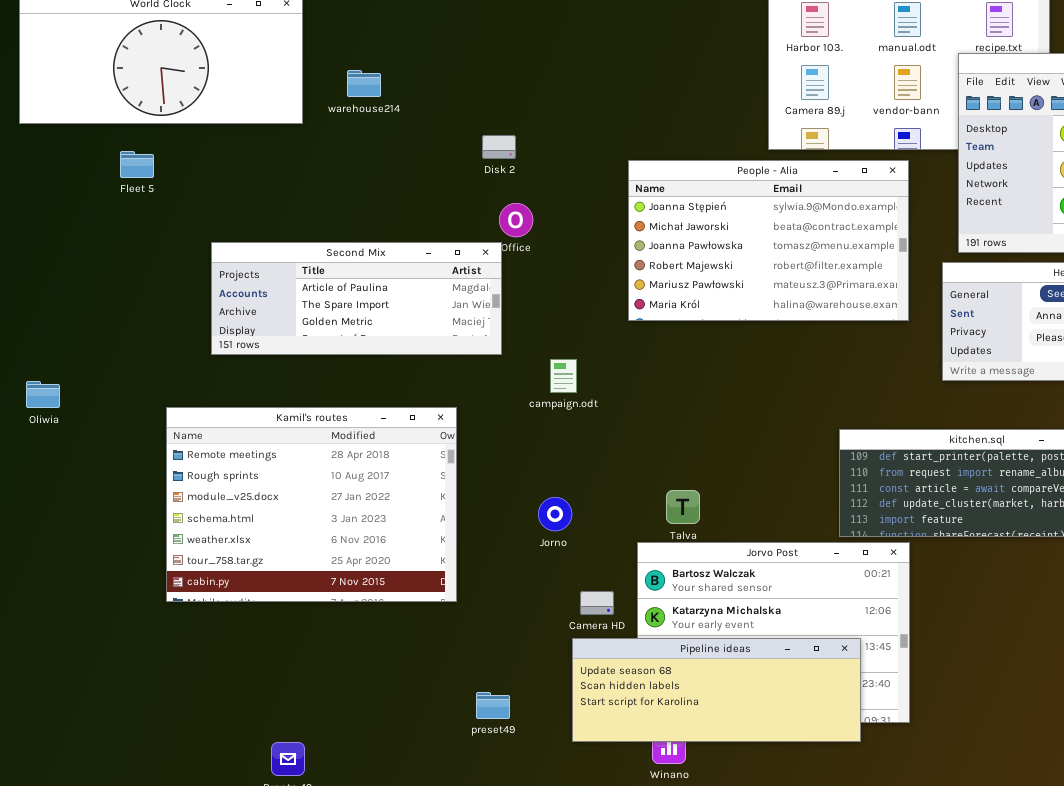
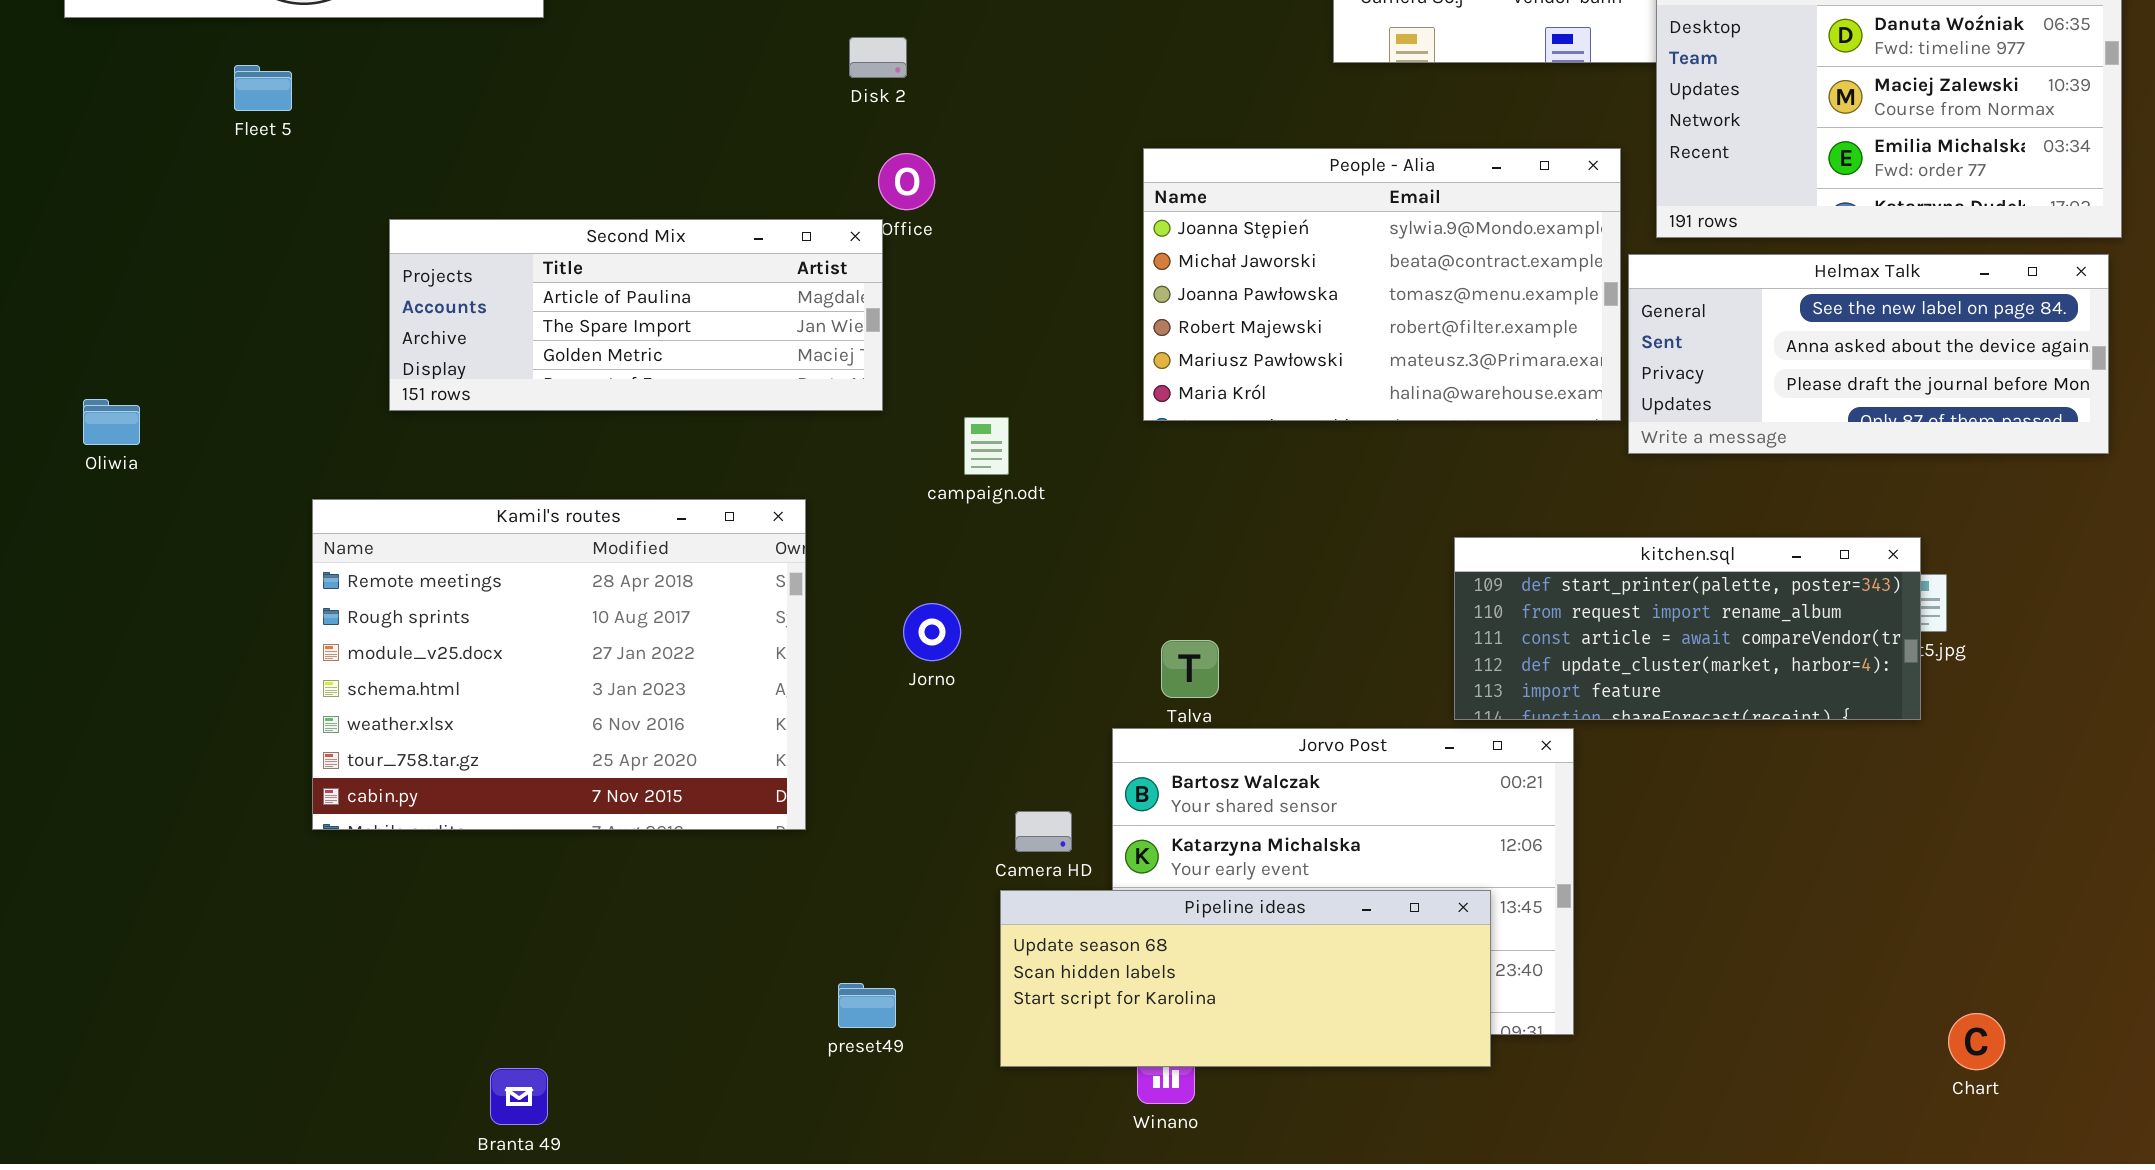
People - Alia: [628,160,909,321] -> [1143,148,1621,421], moved
Oliwia: [26,381,60,408] -> [83,399,140,445], moved
Jorno: [538,497,572,531] -> [903,603,961,661], moved

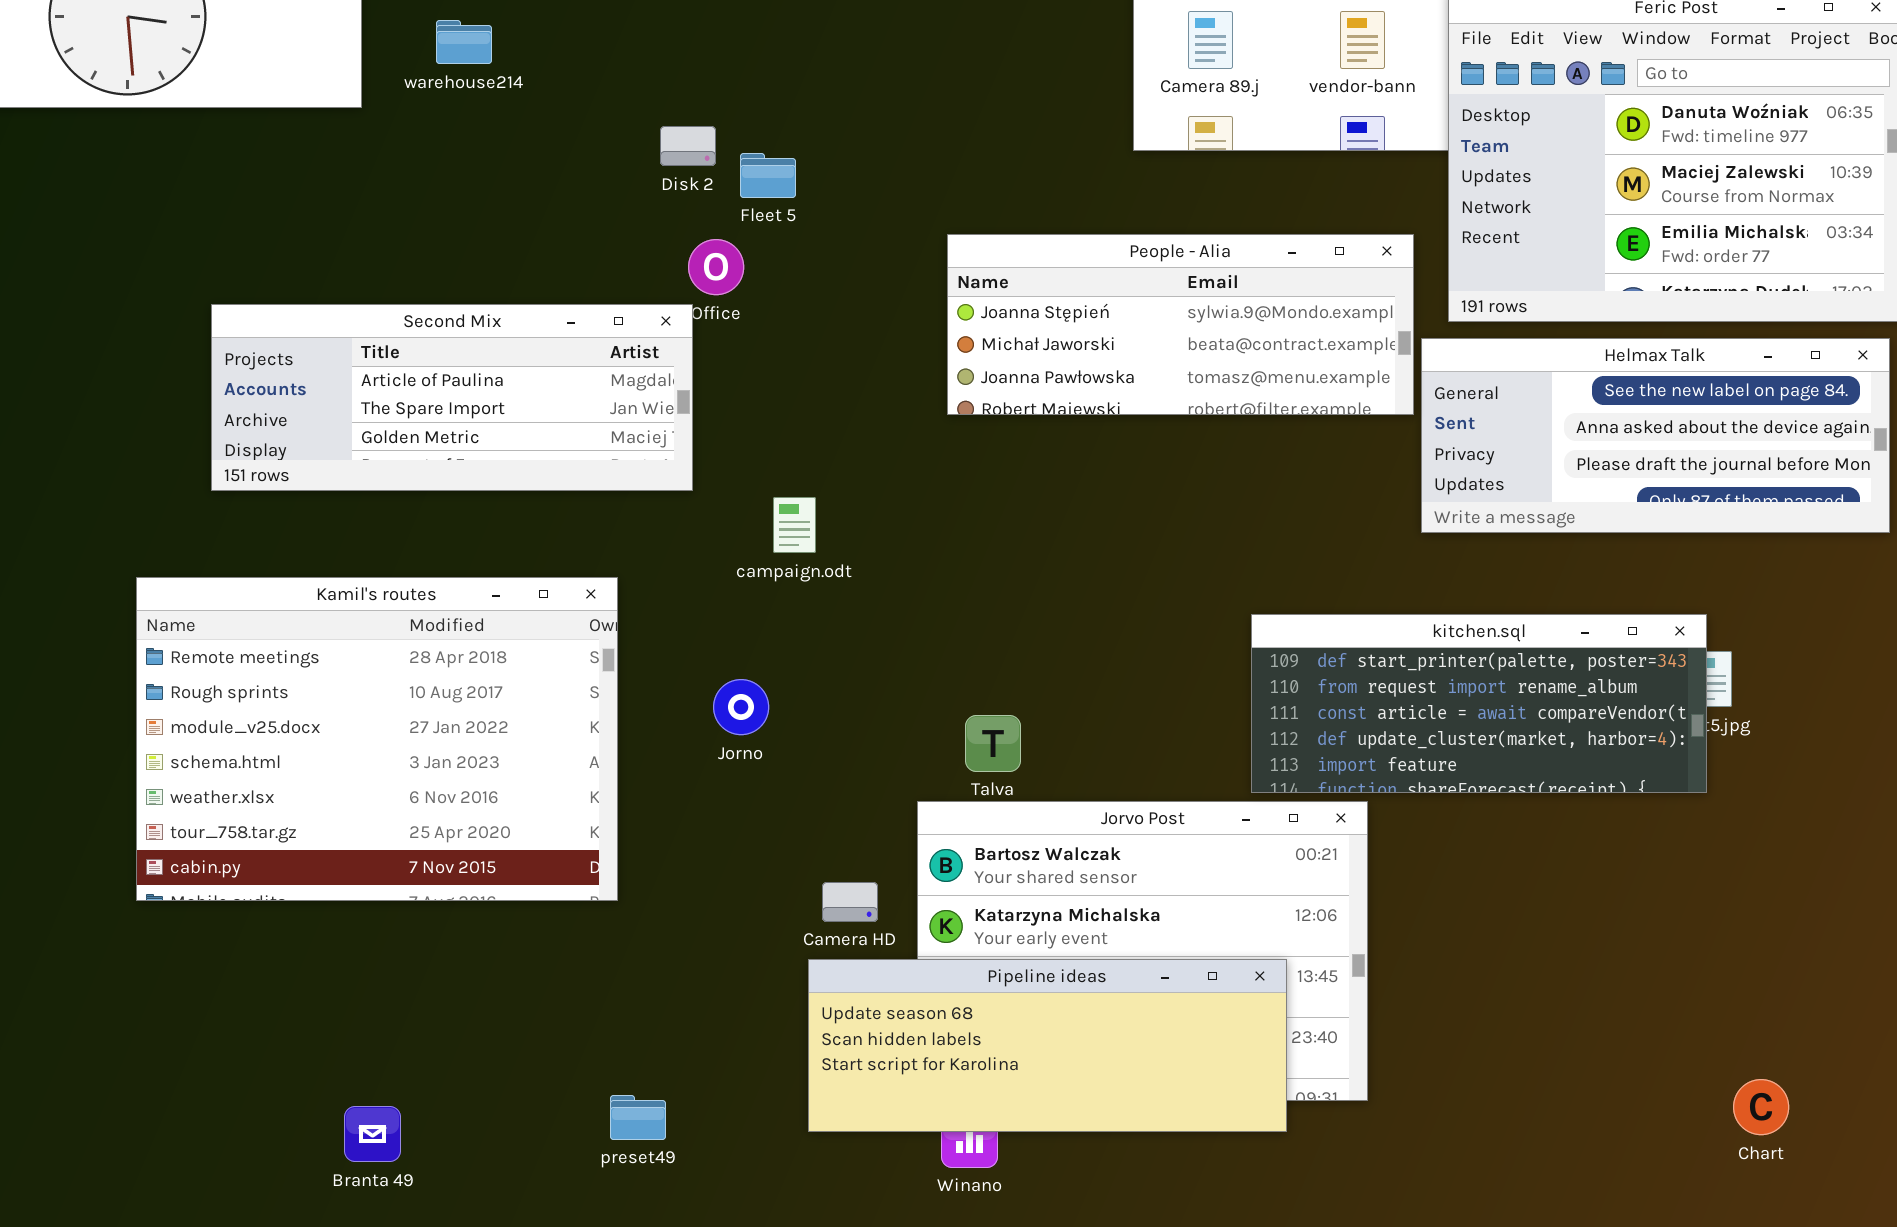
Fleet 5: [234,65,292,111] -> [740,153,796,198], moved
People - Alia: [1143,148,1621,421] -> [947,234,1414,415], resized
preset49: [838,983,896,1028] -> [610,1095,666,1140], moved
Branta 49: [490,1068,548,1125] -> [344,1106,401,1162], moved

